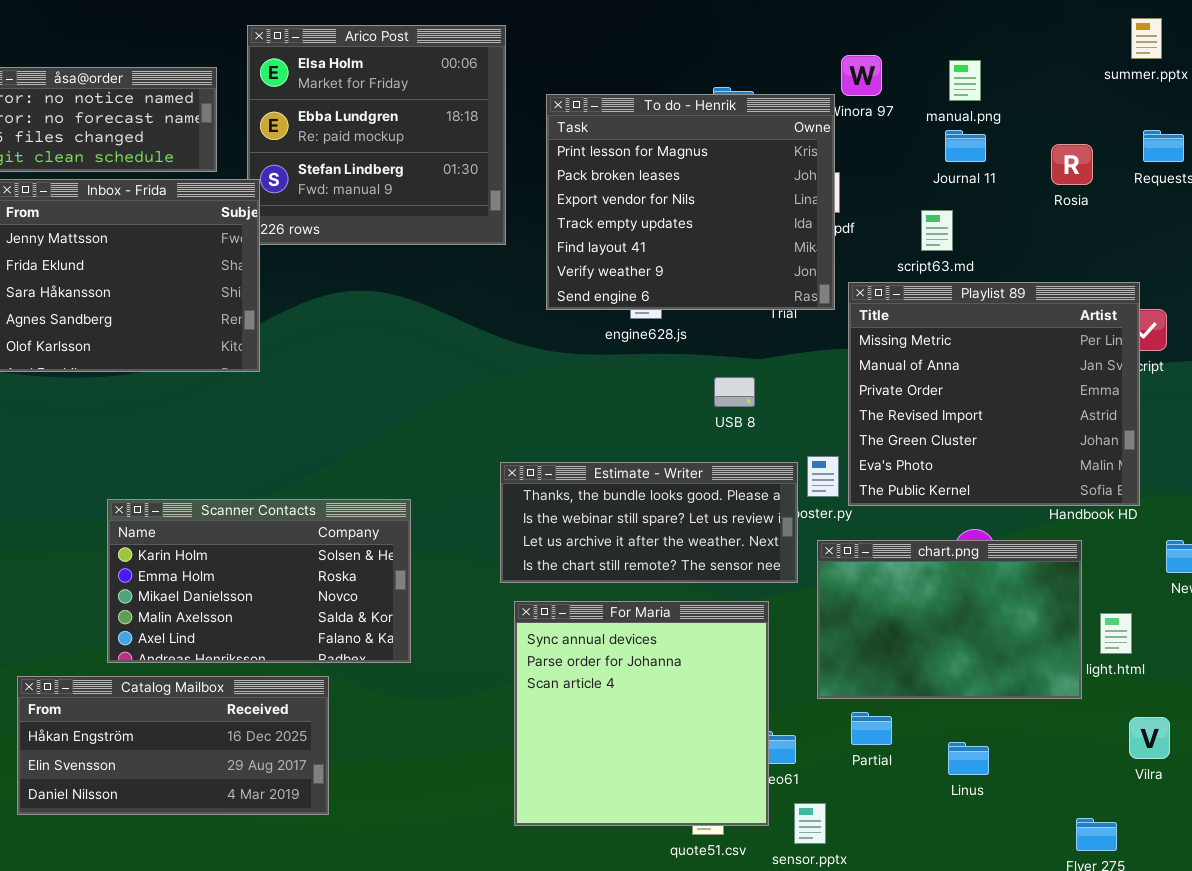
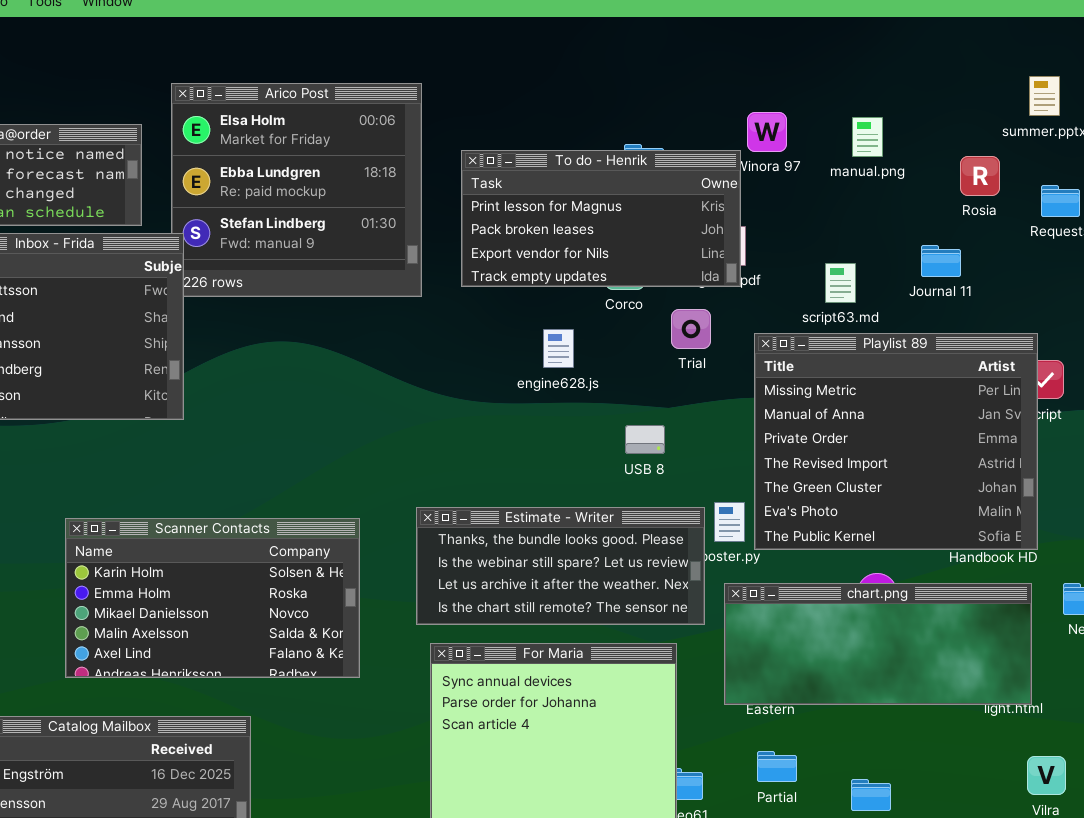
To do - Henrik: [546,94,835,310] -> [461,150,741,287], resized
Journal 11: [945,130,986,162] -> [921,245,961,277], moved
Rosia: [1051,144,1093,185] -> [960,156,1000,196], moved
Scanner Contacts: [107,499,411,663] -> [65,518,360,678], moved
chart.png: [817,540,1082,699] -> [724,583,1032,705], resized

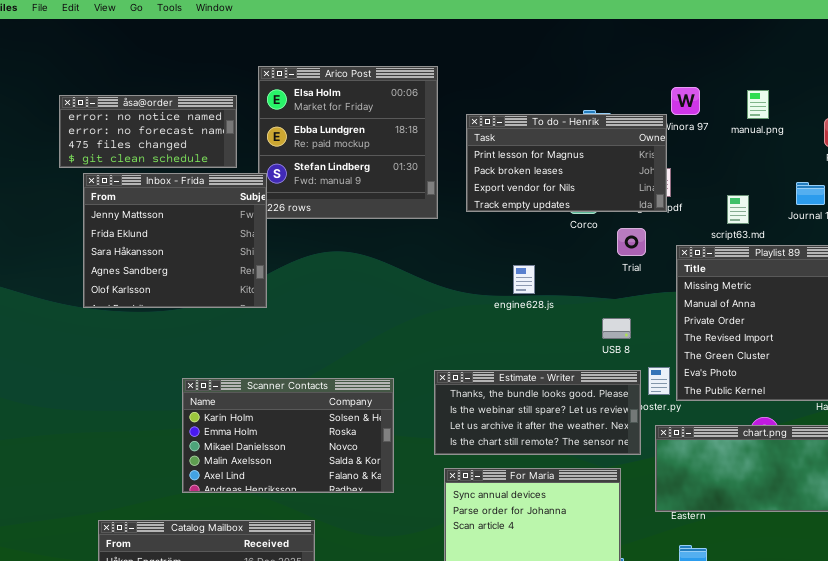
engine628.js: [543,329,574,368] -> [513,265,535,294], moved
USB 8: [625,425,665,454] -> [602,318,631,339], moved

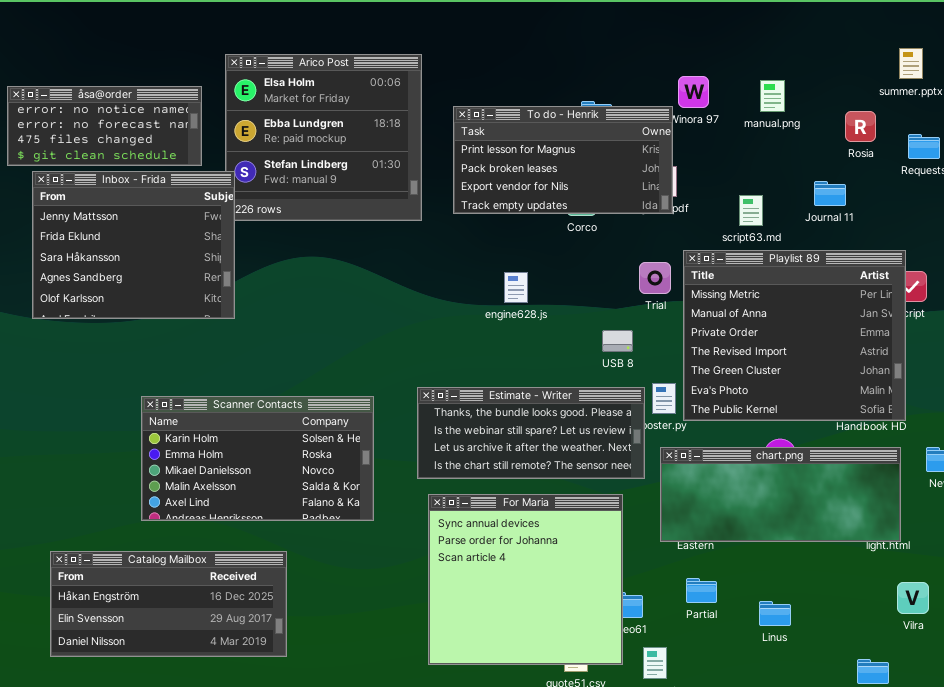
Trial: [617,228,646,256] -> [639,262,671,294], moved

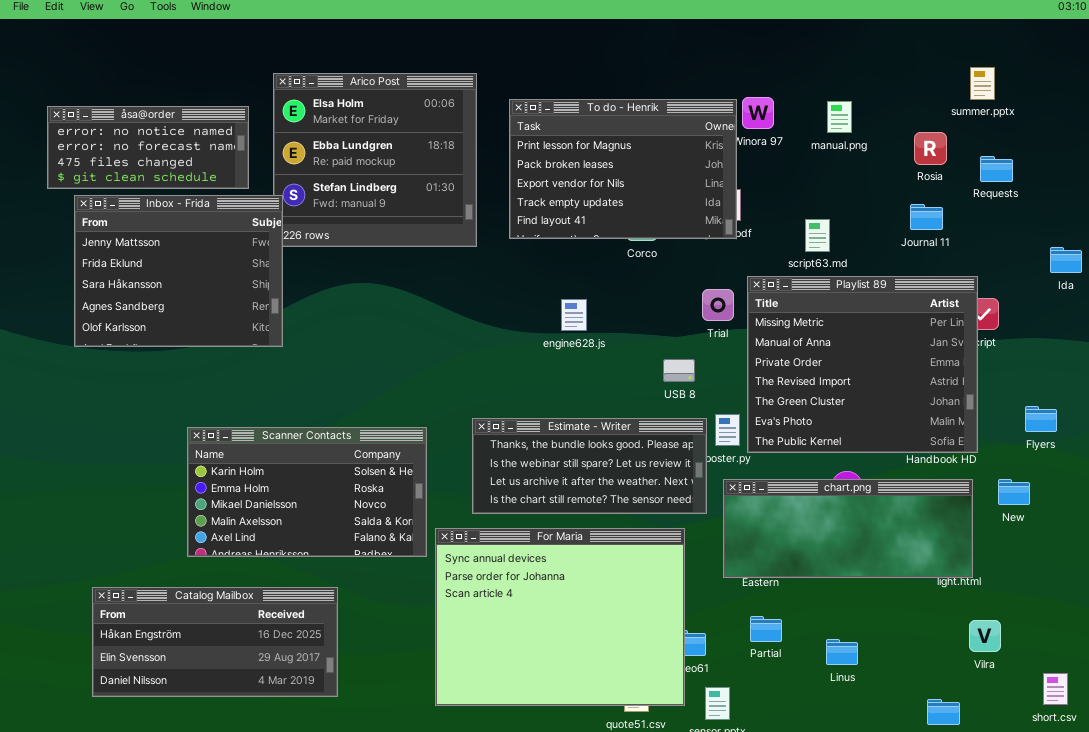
To do - Henrik: [453,106,673,214] -> [509,99,737,239], resized
Journal 11: [814,181,846,206] -> [910,204,943,230], moved
For Maria: [428,494,623,665] -> [435,528,685,706], resized

